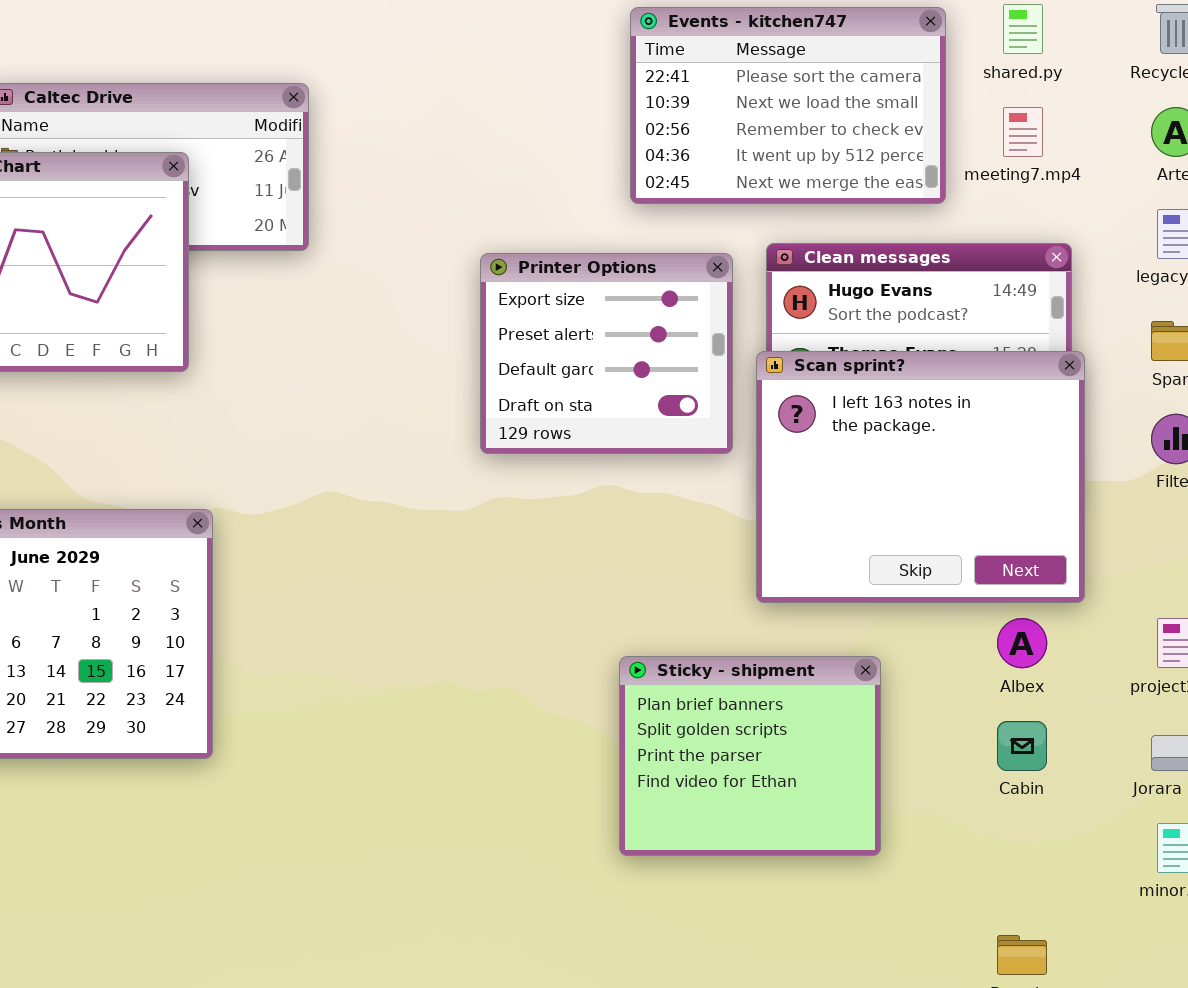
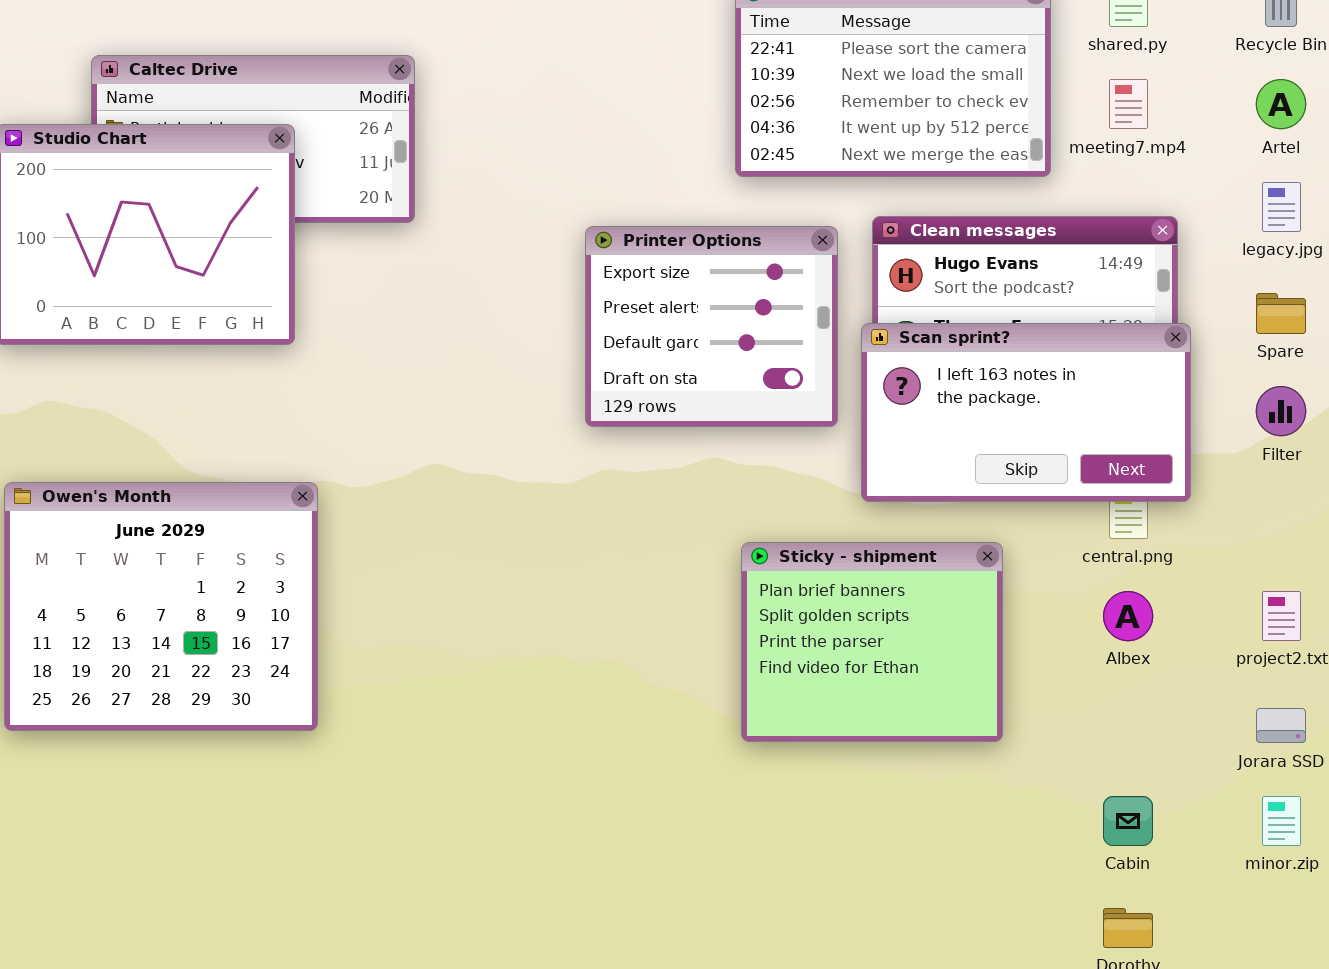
Scan sprint?: [756,351,1085,603] -> [861,323,1191,502], resized
Sticky - shipment: [619,656,881,856] -> [741,542,1003,742], moved
Cabin: [997,721,1047,771] -> [1103,796,1153,846], moved

